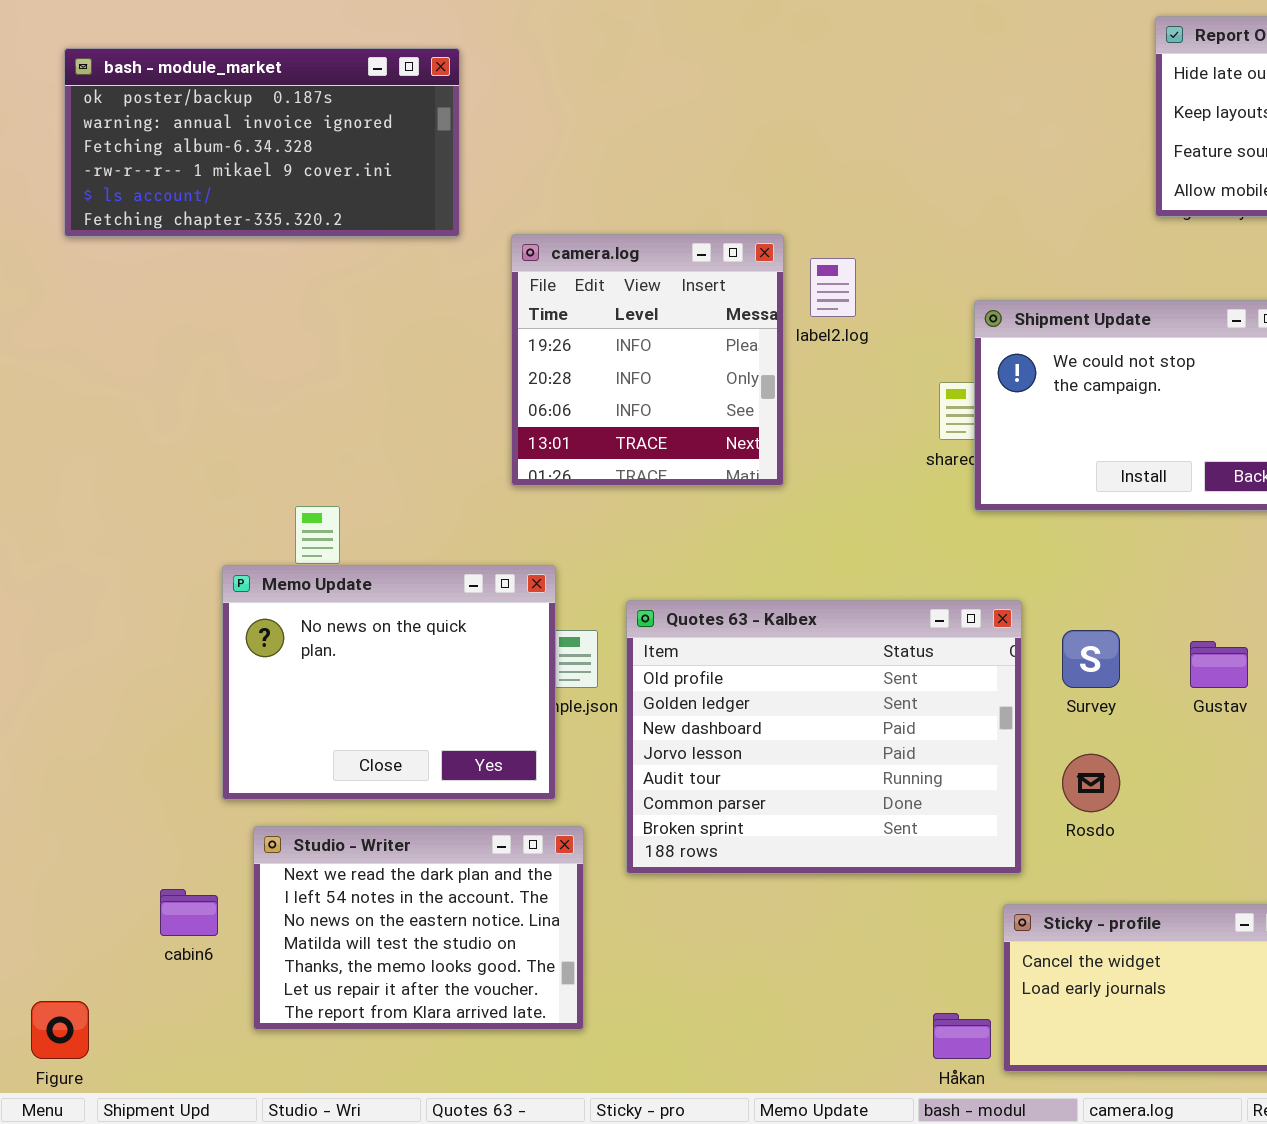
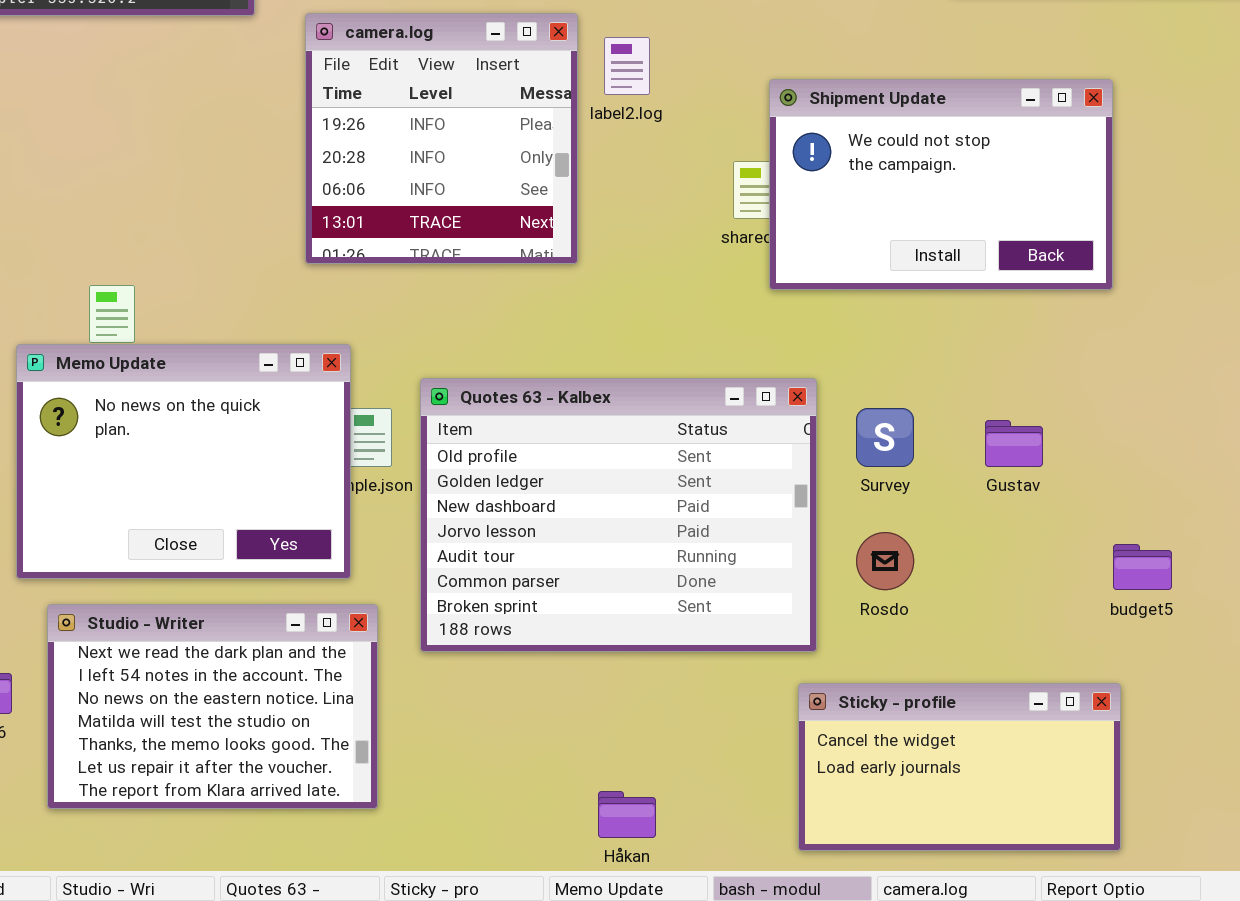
Håkan: [933,1013,991,1059] -> [598,791,656,838], moved

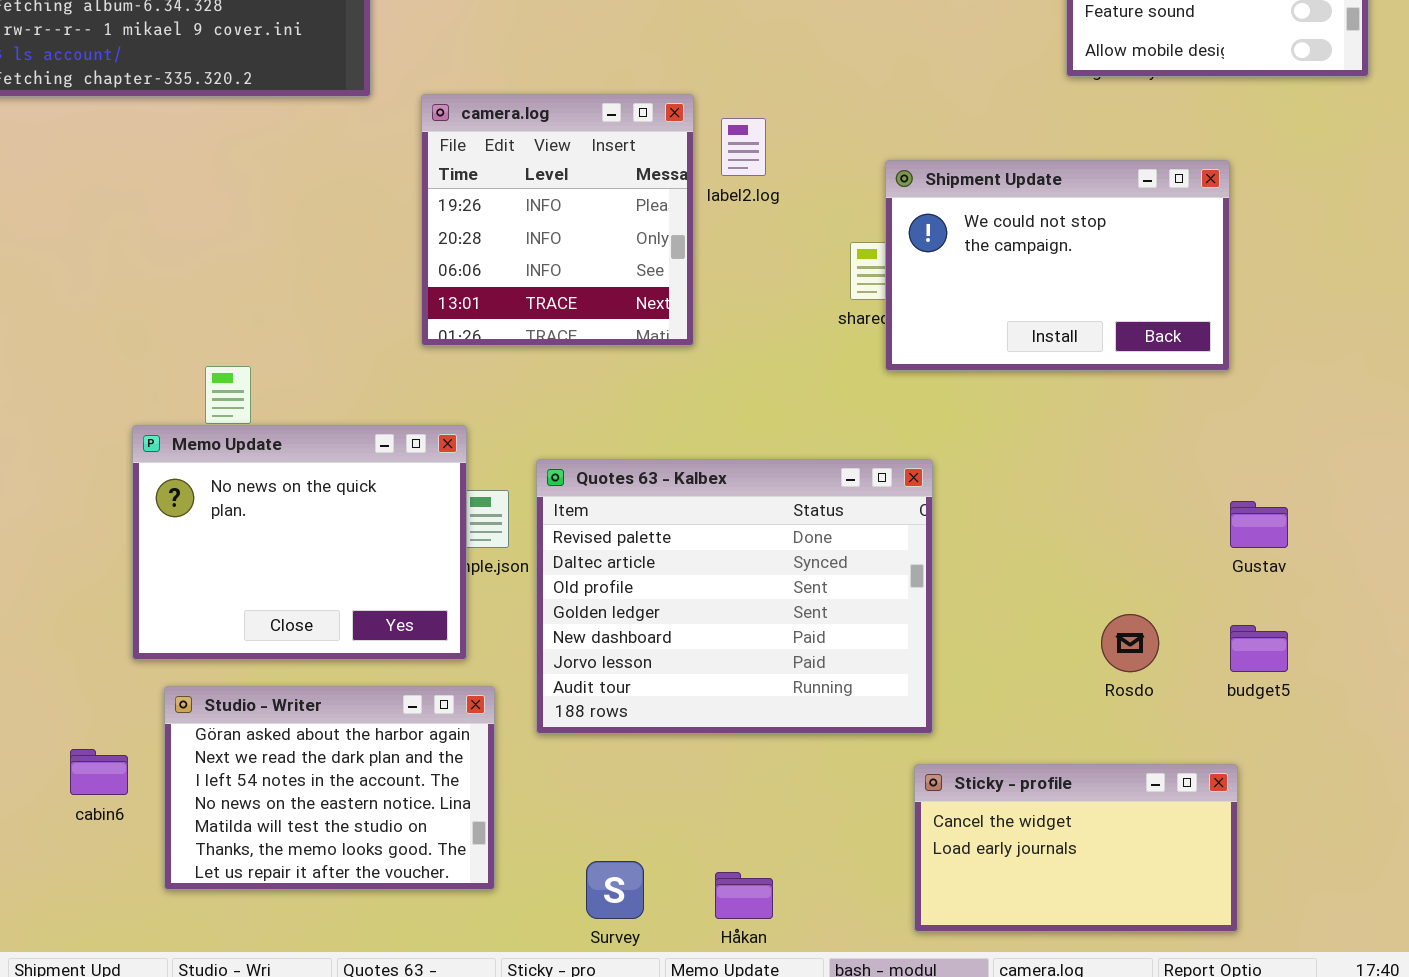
Quotes 63 - Kalbex: [420,378,817,652] -> [536,459,933,734], scrolled up 2 rows
Survey: [856,408,914,467] -> [586,861,644,919], moved
Gustav: [985,420,1043,467] -> [1230,501,1288,548], moved
Rosdo: [856,532,914,590] -> [1101,614,1159,672], moved
Studio - Writer: [47,604,378,809] -> [164,686,495,890], scrolled up 1 row

